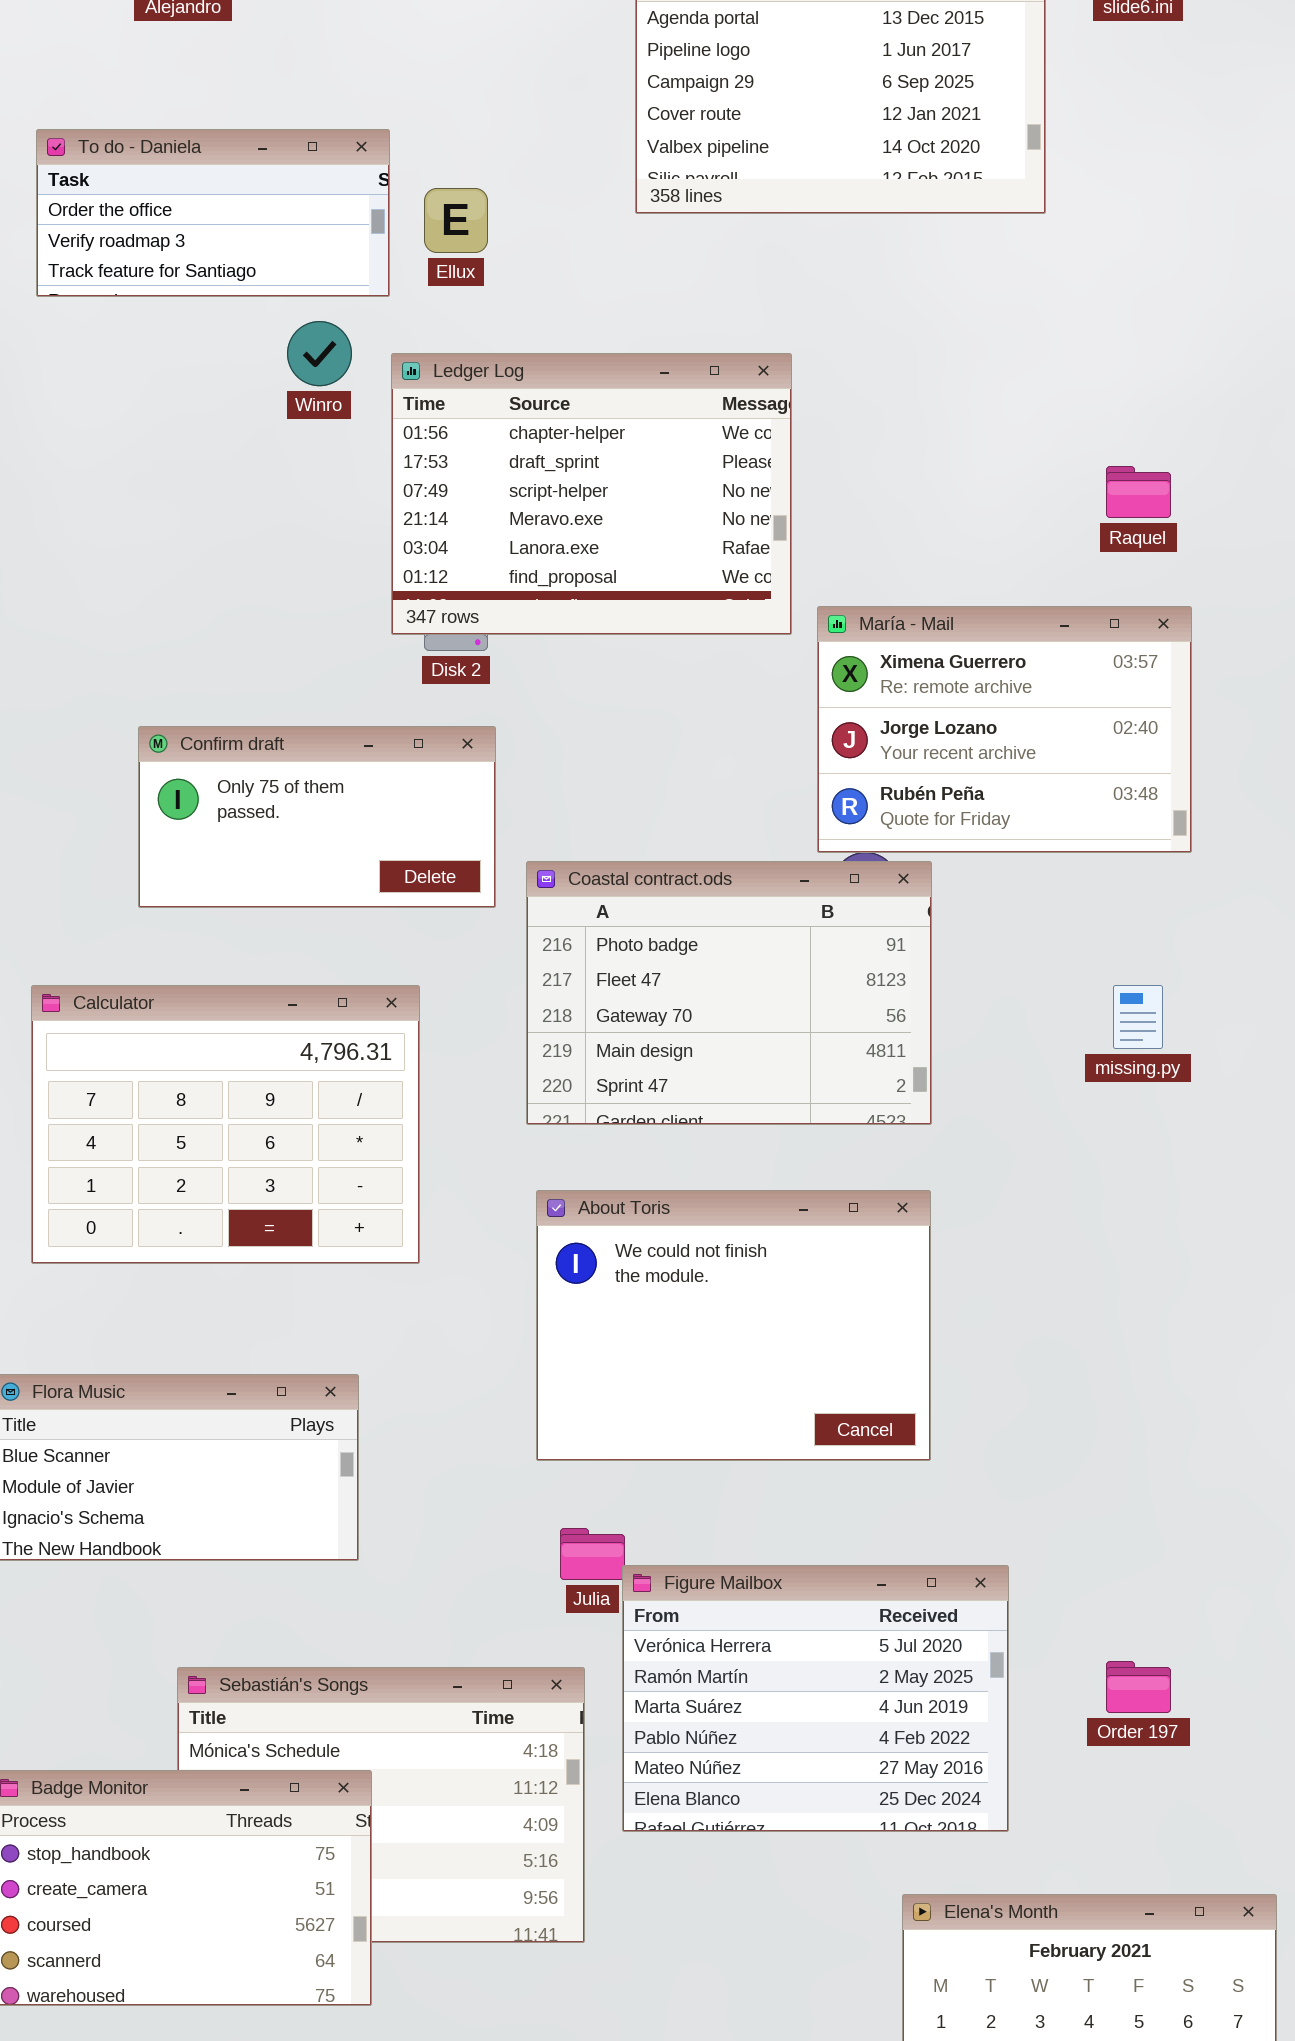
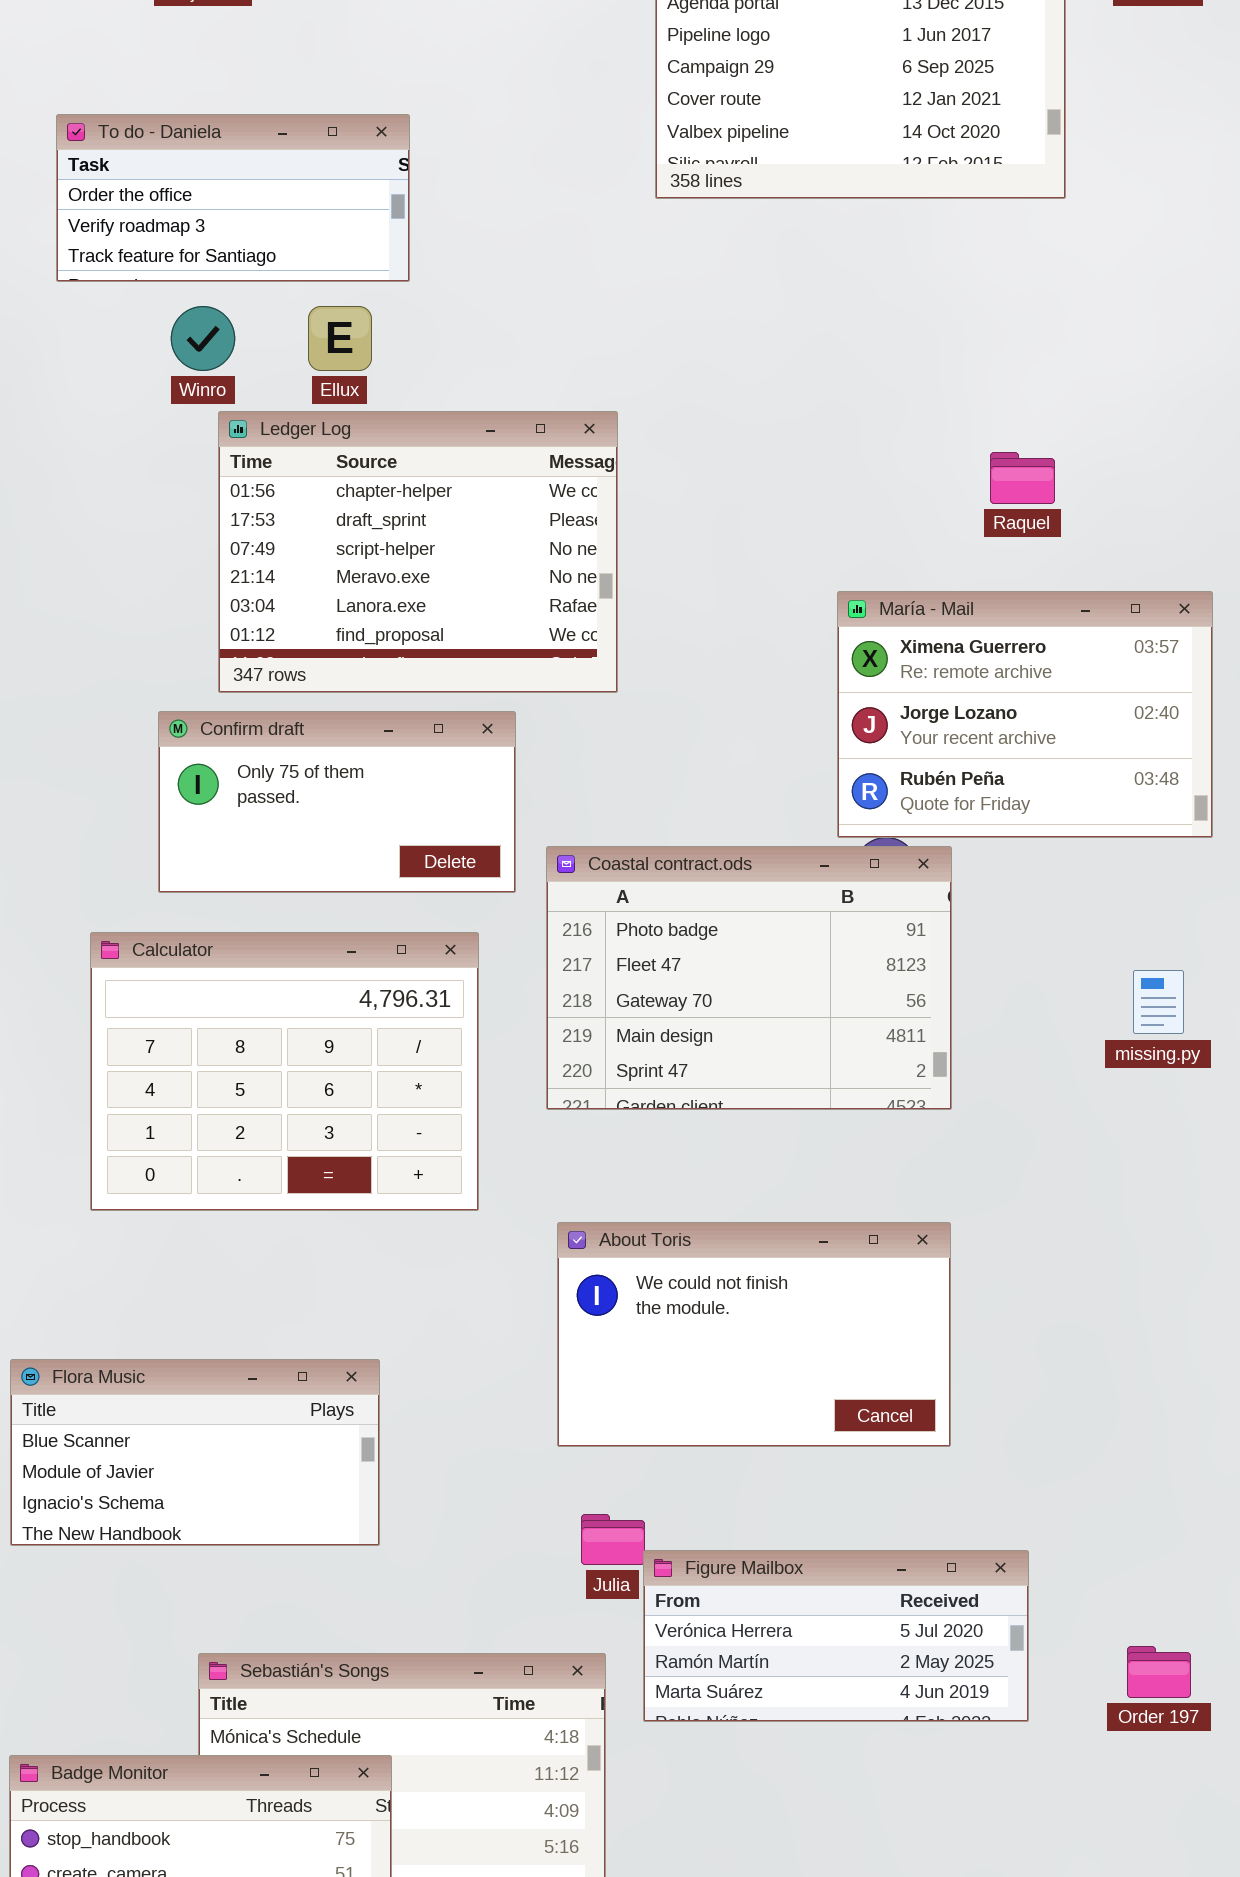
Ellux: [424,188,488,253] -> [308,306,372,371], moved
Winro: [287,321,352,386] -> [171,306,235,371], moved
Ledger Log: [391,353,792,635] -> [218,411,618,693], moved
Raquel: [1106,466,1171,518] -> [990,452,1055,504], moved
Calculator: [31,985,420,1264] -> [90,932,479,1211], moved
About Toris: [536,1190,931,1461] -> [557,1222,951,1447], resized
Figure Mailbox: [622,1565,1009,1832] -> [643,1550,1029,1722], resized

